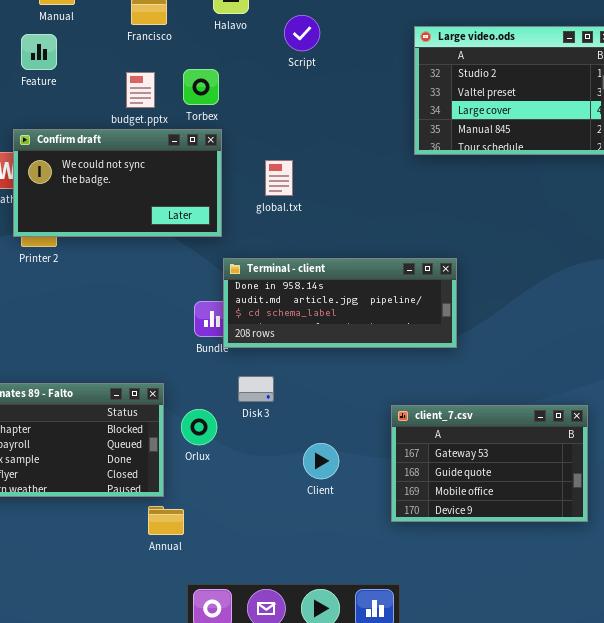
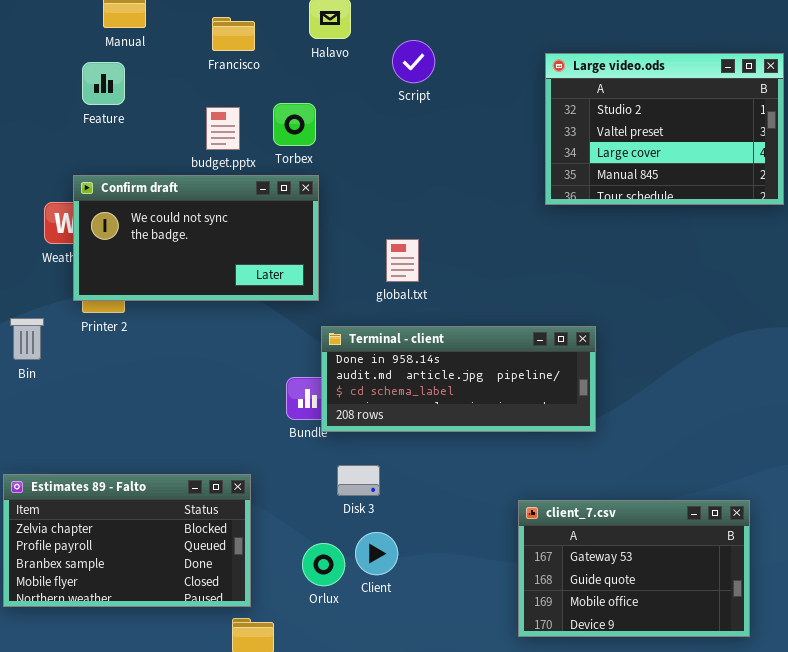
global.txt: [265,160,293,196] -> [386,239,419,282], moved
Orlux: [181,409,217,445] -> [302,543,345,586], moved
Client: [303,443,339,479] -> [355,532,398,575], moved

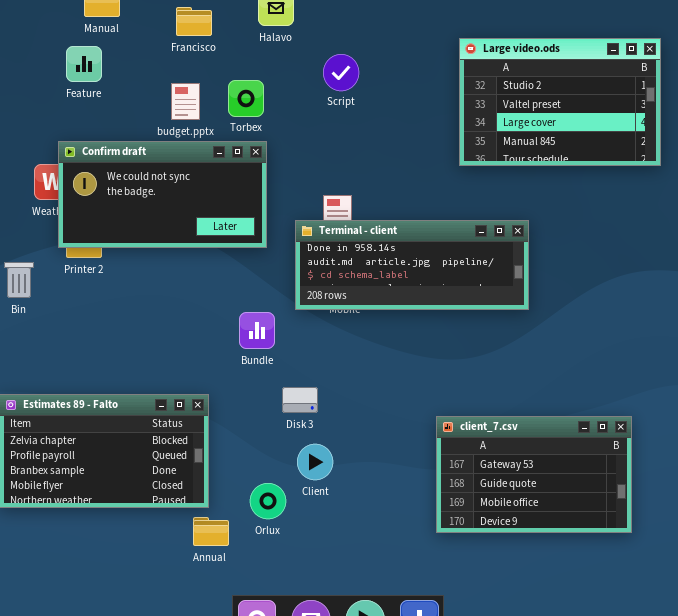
Script: [392,40,435,83] -> [323,54,359,91], moved
Terminal - client: [321,326,596,432] -> [295,220,529,310], moved
Orlux: [302,543,345,586] -> [250,483,286,519], moved

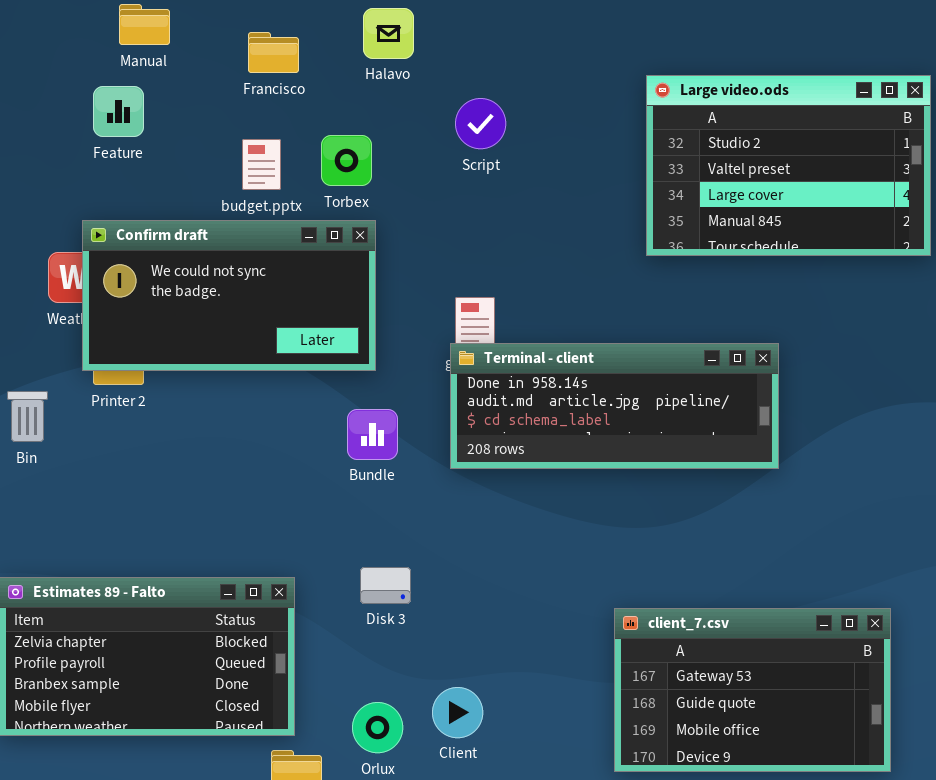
Terminal - client: [295,220,529,310] -> [450,343,779,469], moved
Bundle: [239,312,275,349] -> [347,409,398,460], moved
Disk 3: [282,387,318,413] -> [360,567,411,604], moved
Client: [297,444,333,480] -> [432,687,483,738], moved

